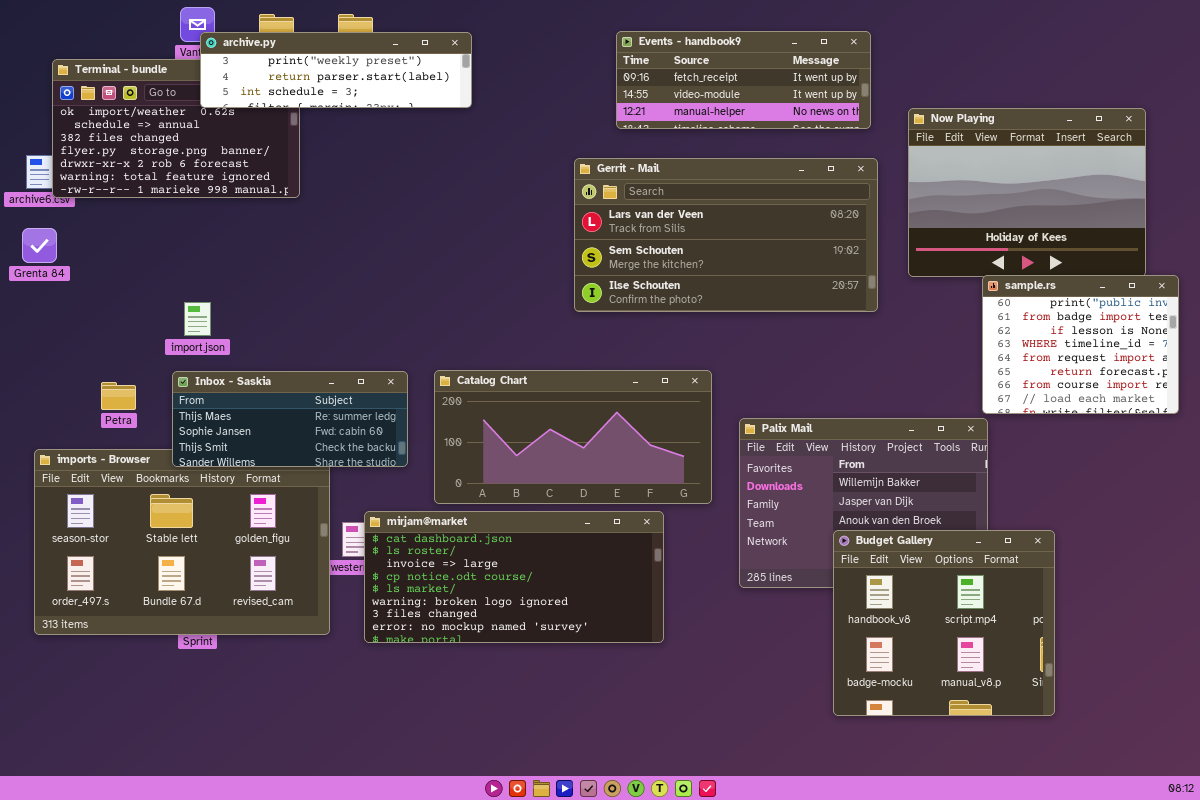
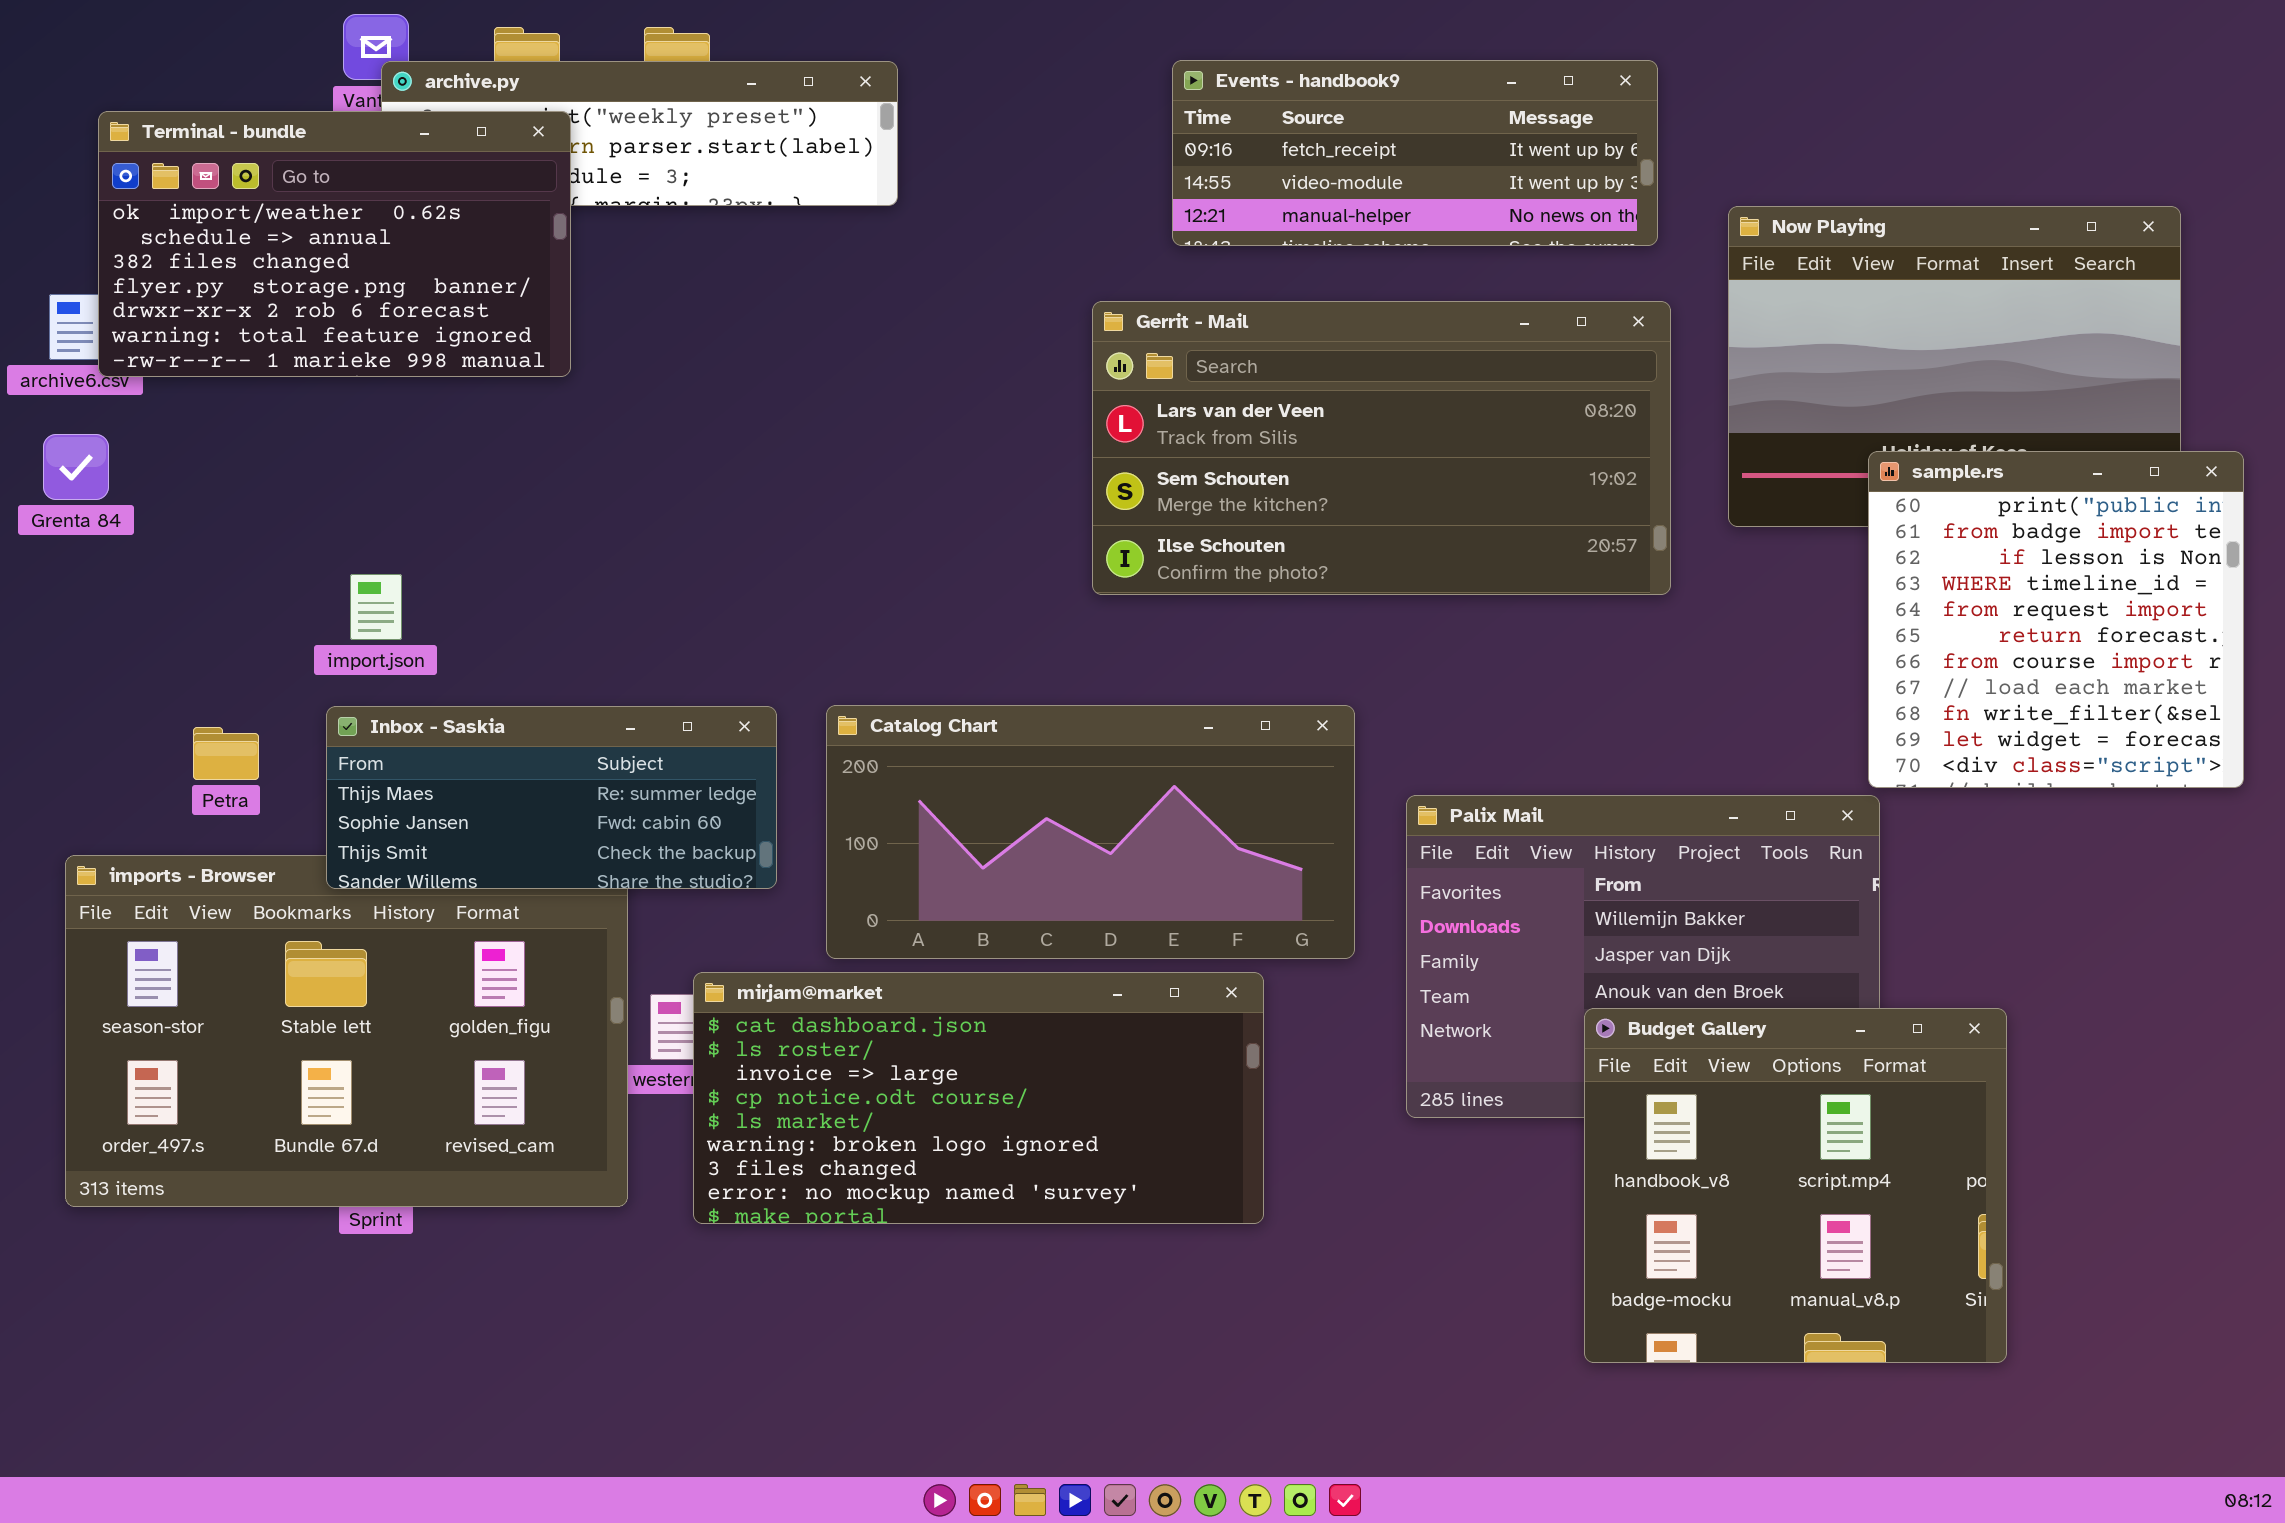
Terminal - bundle: [52,59,300,198] -> [98,111,571,377], raised
sample.rs: [982,275,1179,414] -> [1868,451,2244,788], resized

